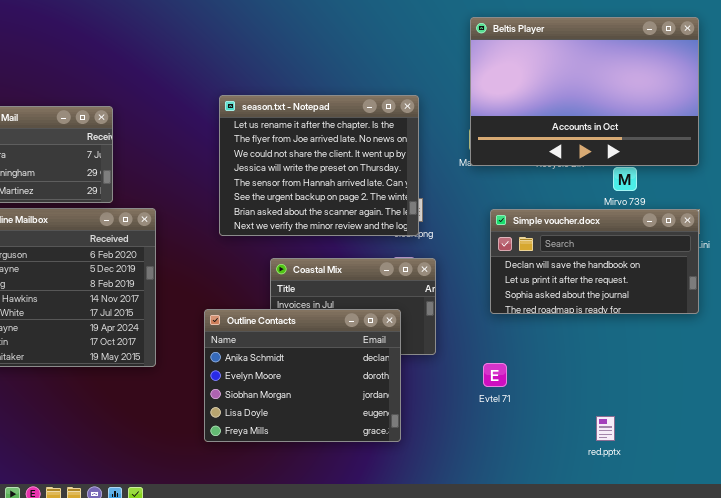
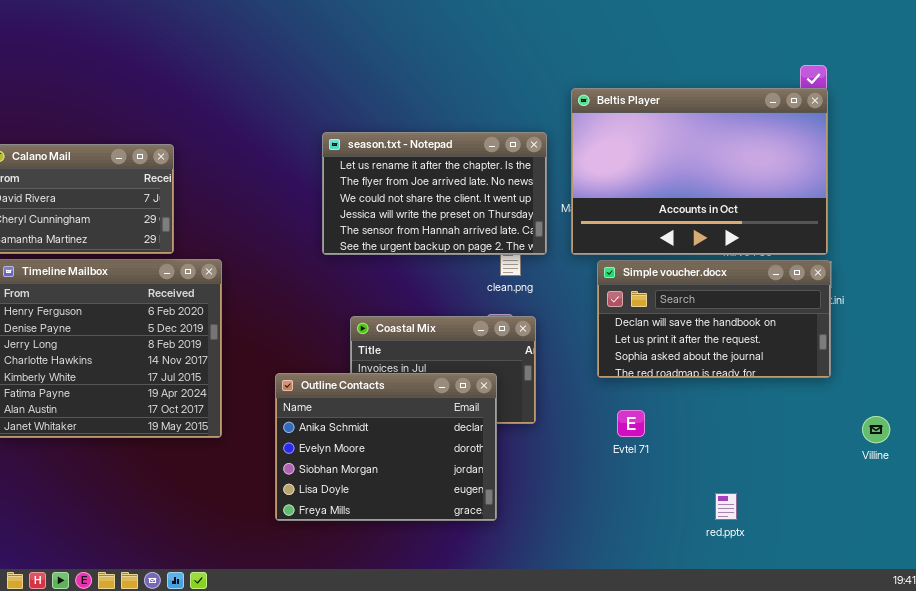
Beltis Player: [470,17,699,166] -> [571,88,828,255], moved
season.txt - Notepad: [219,95,419,236] -> [322,132,547,255], moved, resized
Evtel 71: [483,363,507,387] -> [617,410,645,437], moved

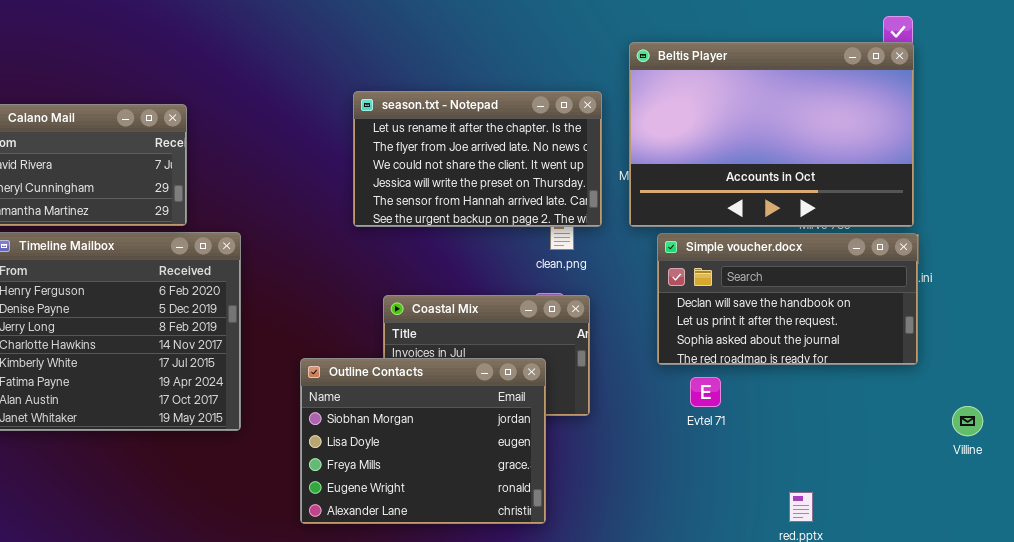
Outline Contacts: [275,373,497,521] -> [300,358,546,524], scrolled down 2 rows
Evtel 71: [617,410,645,437] -> [690,377,721,407], moved

